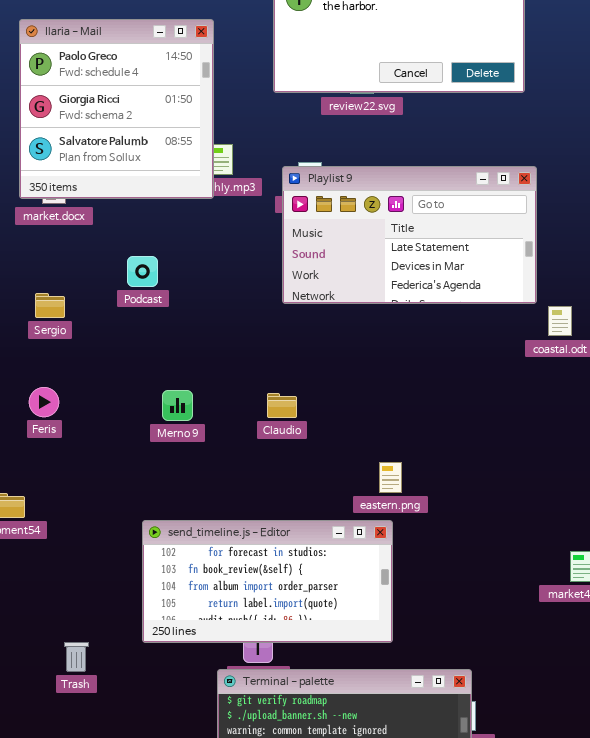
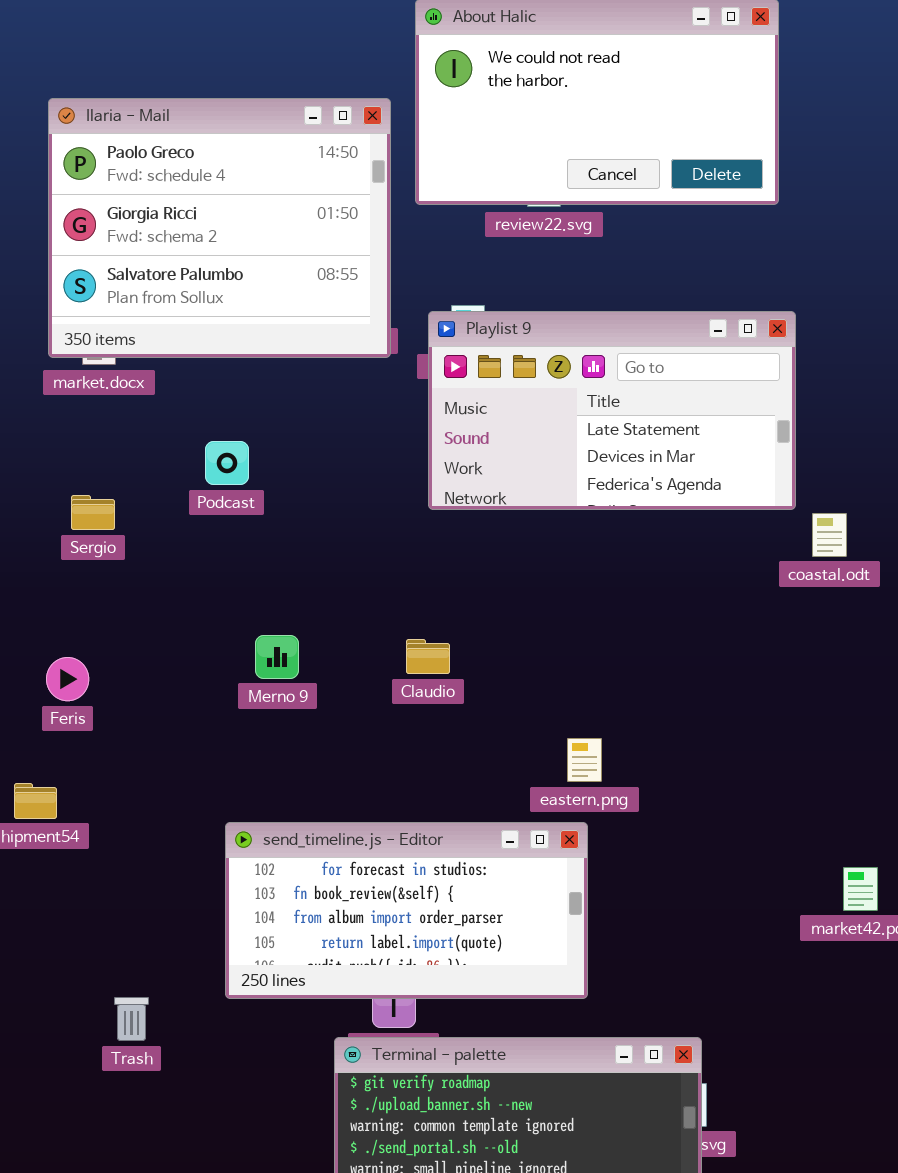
Ilaria - Mail: [19,19,214,199] -> [48,98,391,358], resized
Feris: [29,387,59,417] -> [46,657,89,701], moved

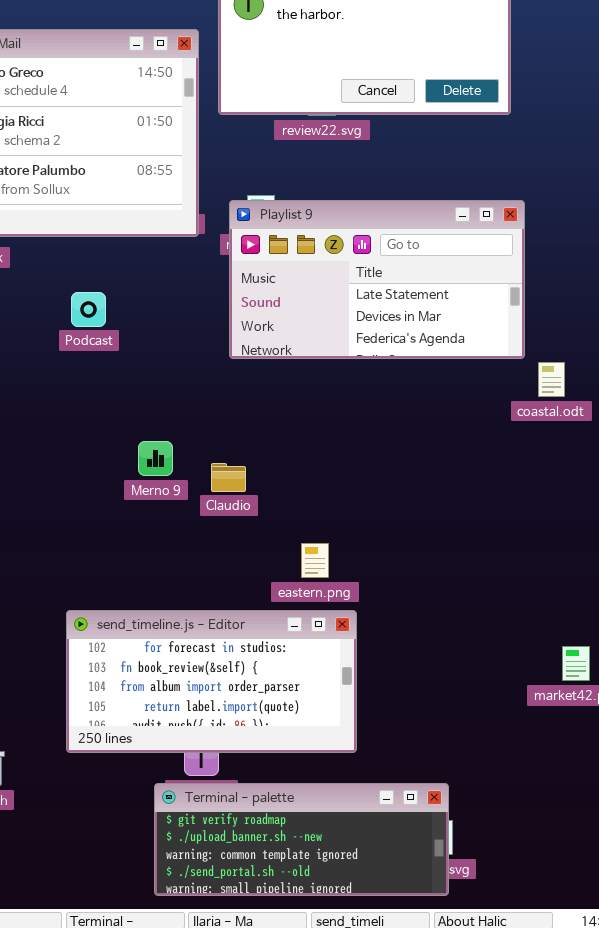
Podcast: [205,441,249,485] -> [71,292,106,327], moved
Merno 9: [255,635,299,679] -> [138,441,173,476], moved
eastern.png: [567,738,602,782] -> [301,543,329,578], moved

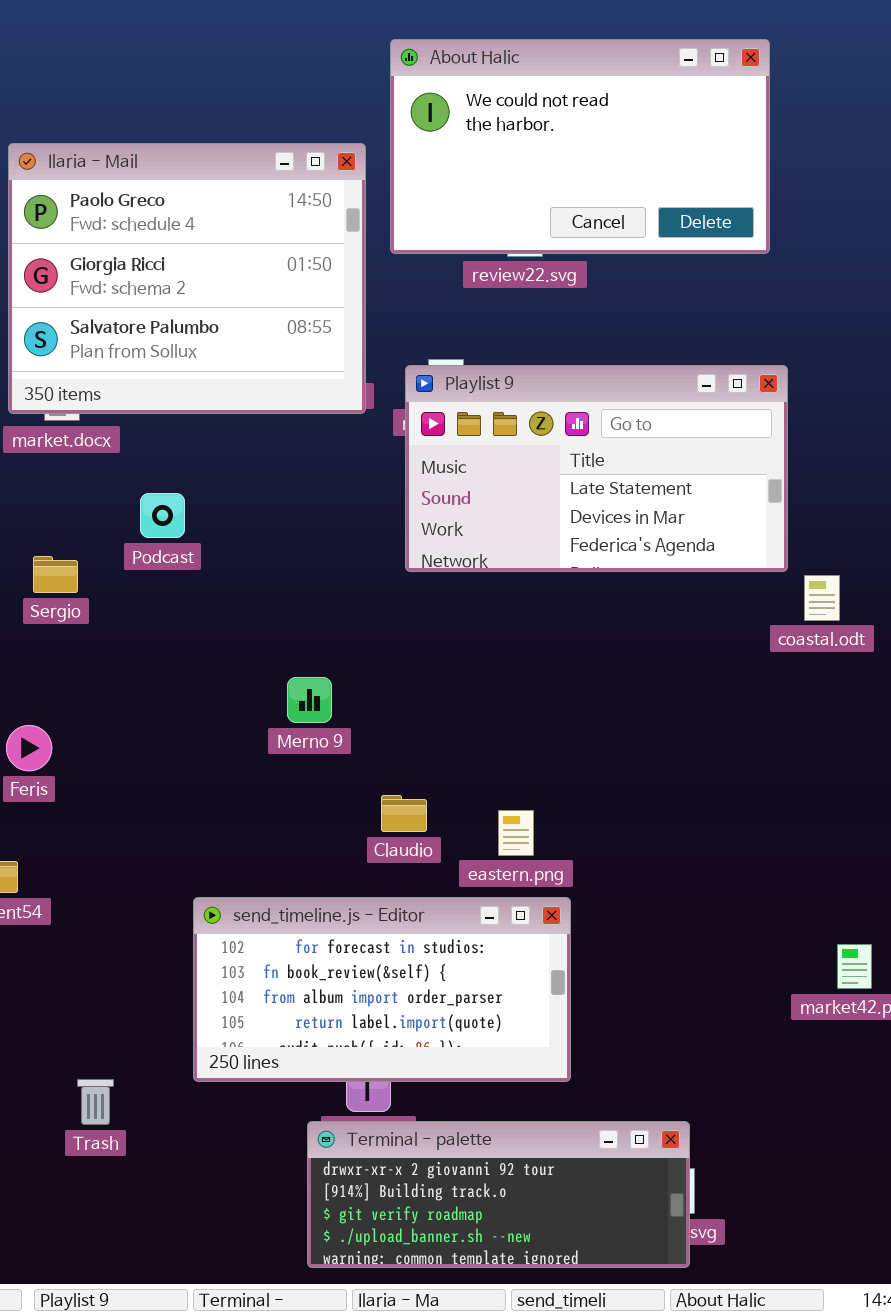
Podcast: [71,292,106,327] -> [140,493,185,538], moved
Claudio: [211,463,246,492] -> [381,795,427,832], moved
Terminal - palette: [154,783,449,896] -> [307,1121,690,1268], scrolled up 2 rows

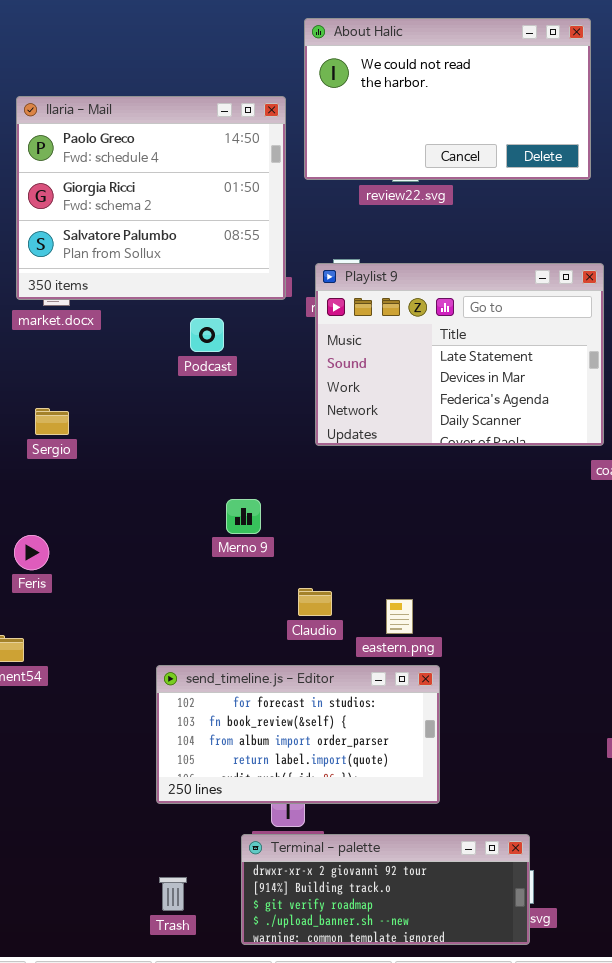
Playlist 9: [405,365,788,572] -> [315,263,604,446], resized
Podcast: [140,493,185,538] -> [190,318,224,352], moved
Trash: [77,1079,114,1125] -> [159,877,187,911], moved

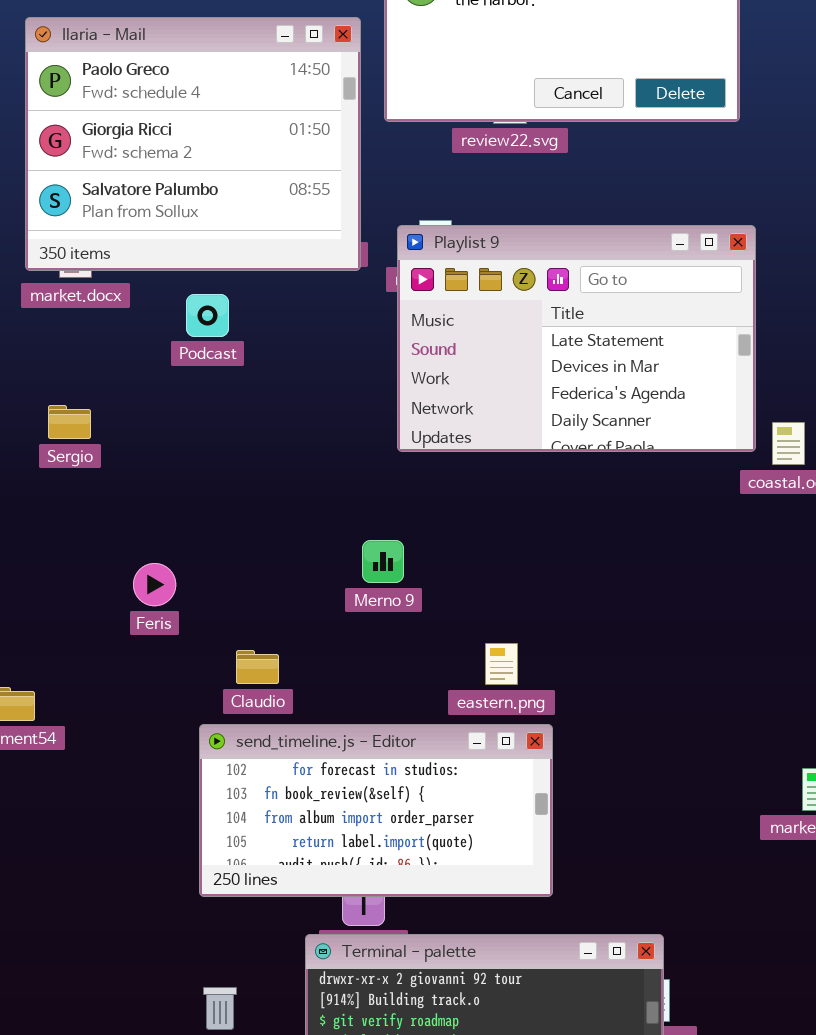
Podcast: [190,318,224,352] -> [186,294,229,337], moved
Merno 9: [226,499,261,534] -> [362,540,404,583], moved
Feris: [14,535,49,570] -> [133,563,176,606], moved
Claudio: [298,588,332,616] -> [236,650,279,684], moved

